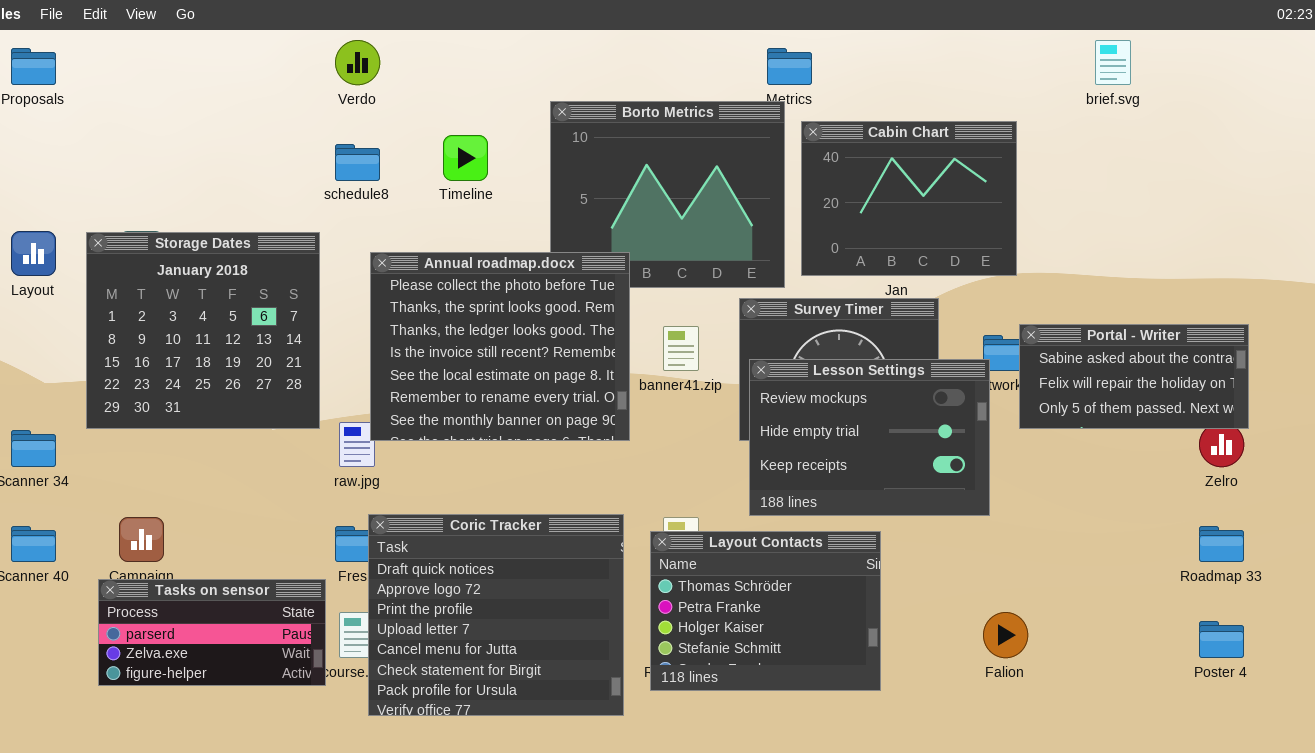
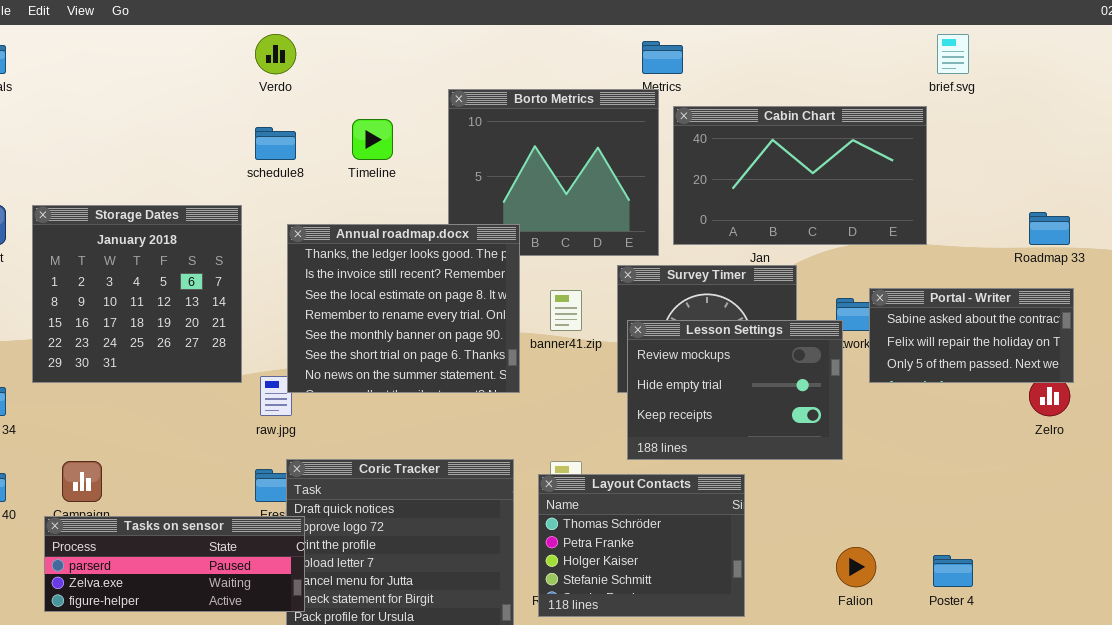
Cabin Chart: [801,121,1017,276] -> [673,106,927,245], resized
Annual roadmap.docx: [370,252,630,441] -> [287,224,520,393], scrolled down 2 rows
Roadmap 33: [1199,526,1244,562] -> [1029,212,1070,245], moved
Tasks on sensor: [98,579,326,686] -> [44,516,305,612], resized
Poster 4: [1199,621,1244,658] -> [933,555,973,587], moved

